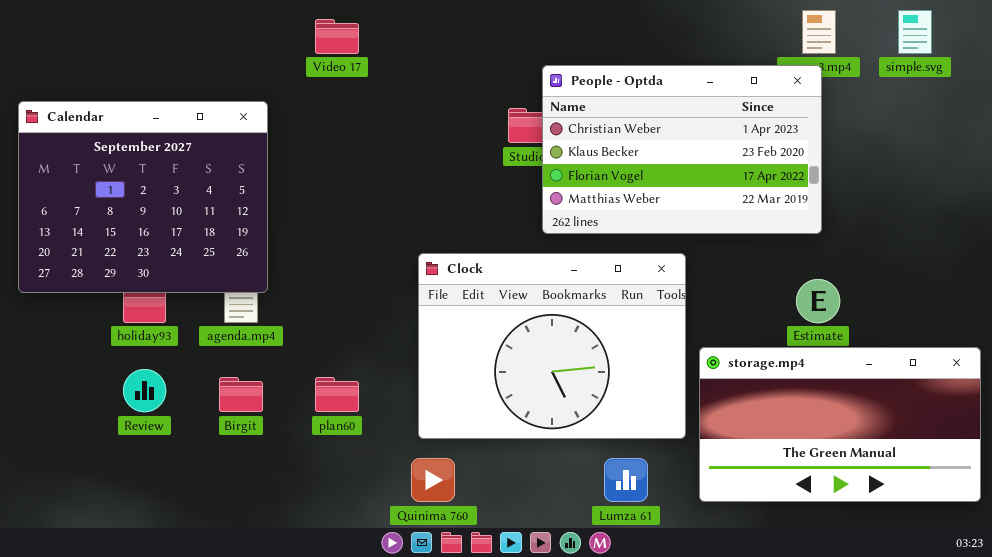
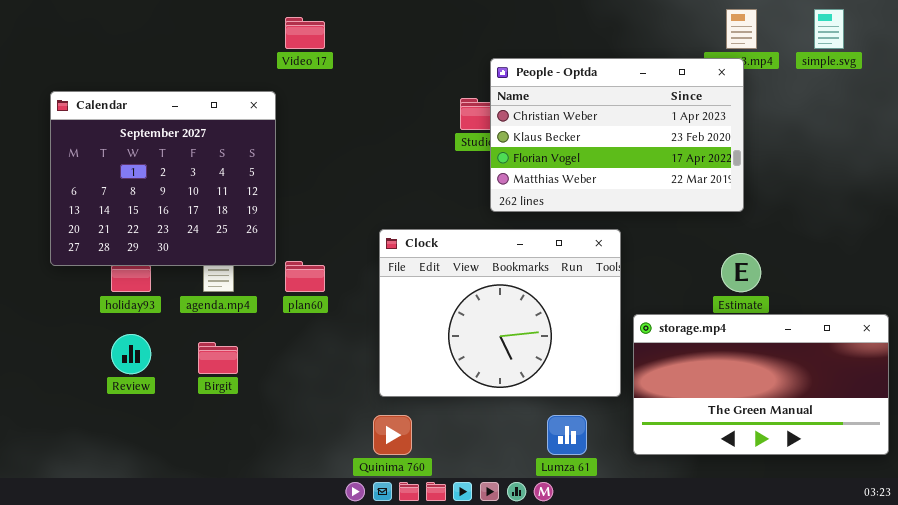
Calendar: [18,101,268,293] -> [50,91,276,266], moved
plan60: [315,377,359,412] -> [285,261,325,292], moved

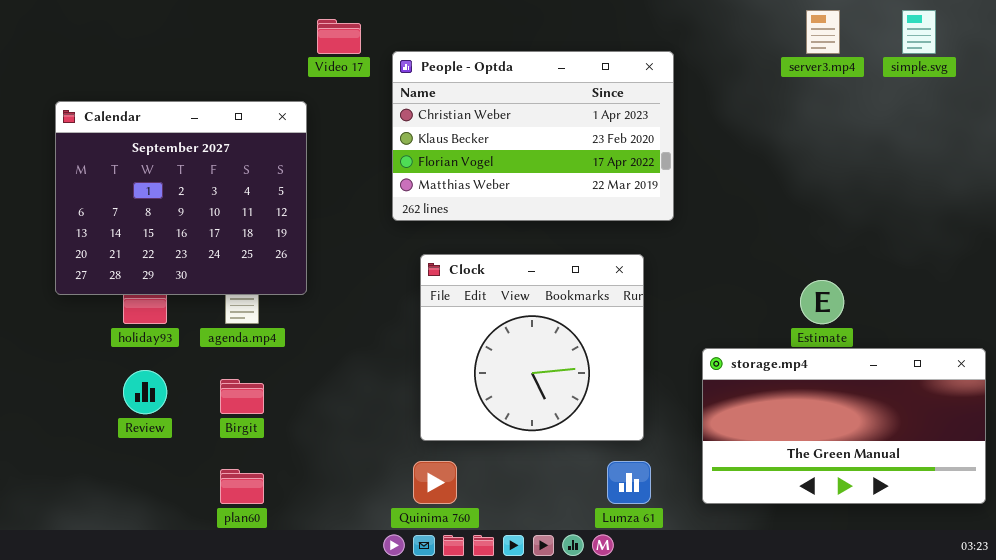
People - Optda: [490,58,744,212] -> [392,51,674,221], moved
Clock: [379,229,621,397] -> [420,254,644,441], resized
plan60: [285,261,325,292] -> [220,469,264,504], moved

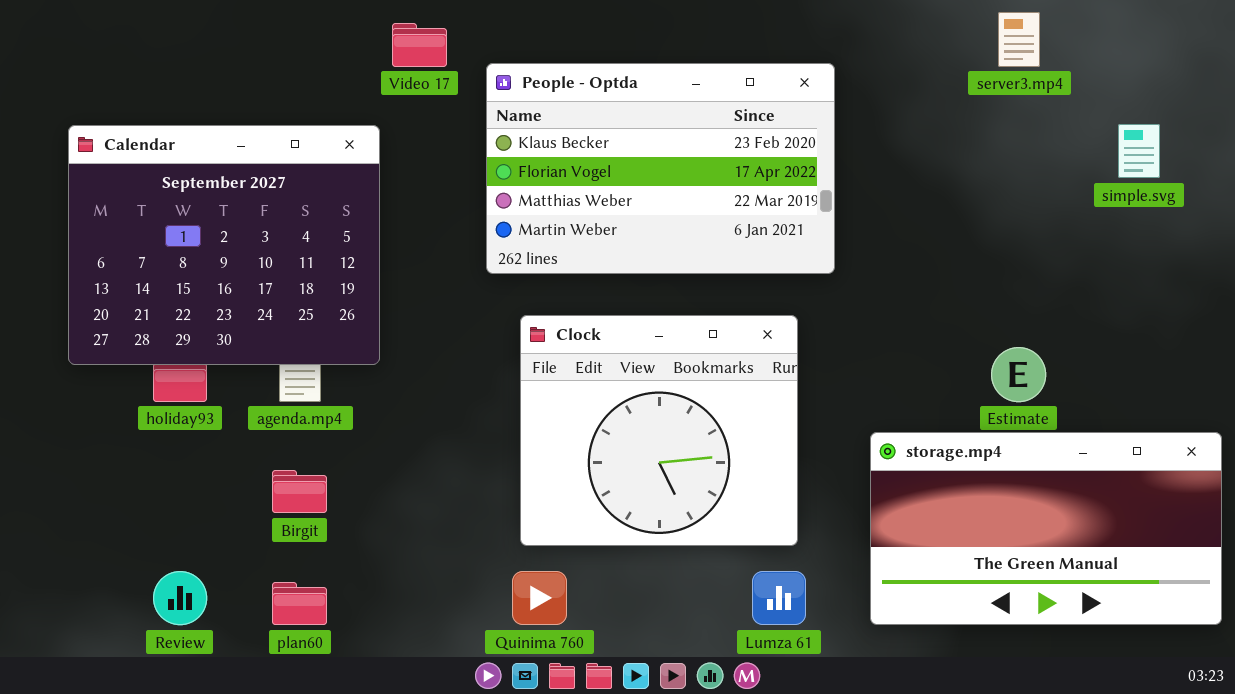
simple.svg: [902,10,936,54] -> [1118,124,1160,178], moved
People - Optda: [392,51,674,221] -> [486,63,835,274], scrolled down 1 row
Review: [123,370,167,414] -> [153,571,207,625], moved

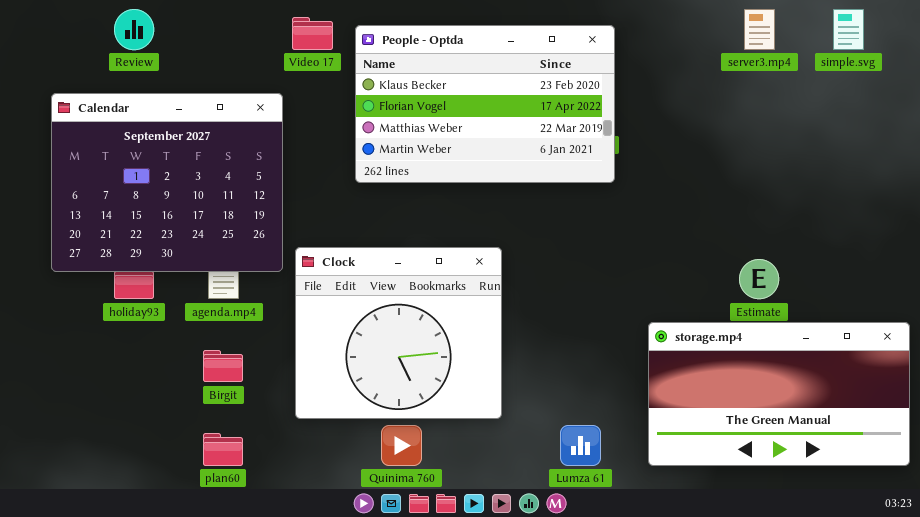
People - Optda: [486,63,835,274] -> [355,25,615,183], moved
simple.svg: [1118,124,1160,178] -> [833,9,864,50], moved
Clock: [520,315,798,546] -> [295,247,502,419], moved
Review: [153,571,207,625] -> [114,9,154,50], moved

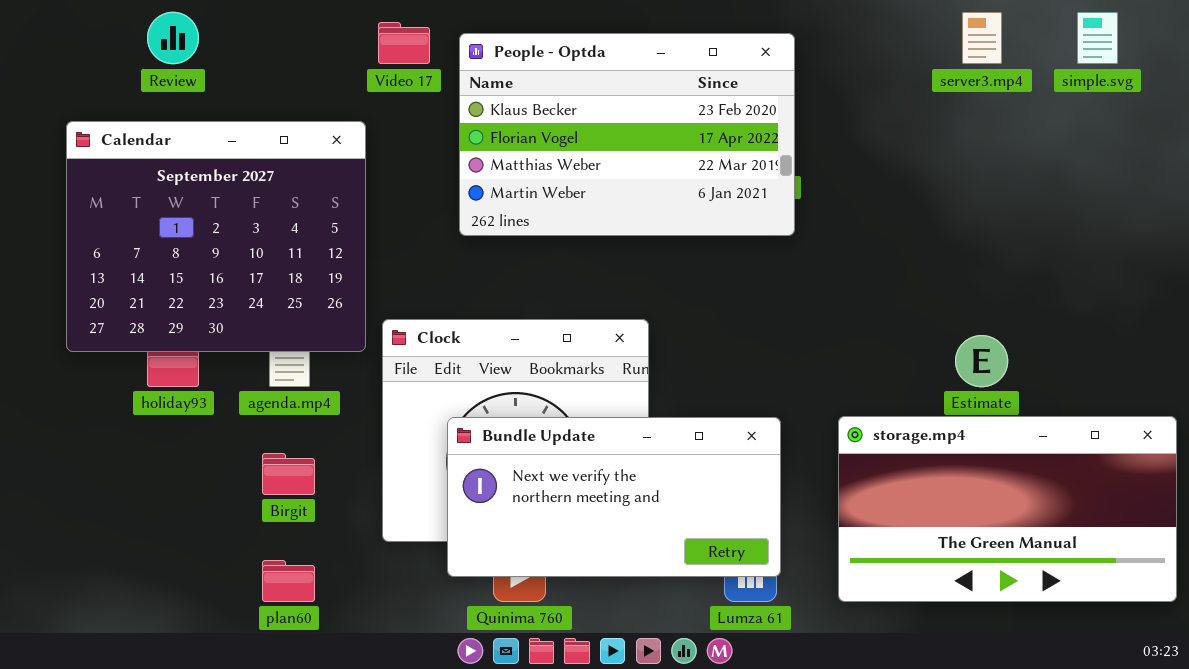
Bundle Update: none -> [447,417,781,577], opened

